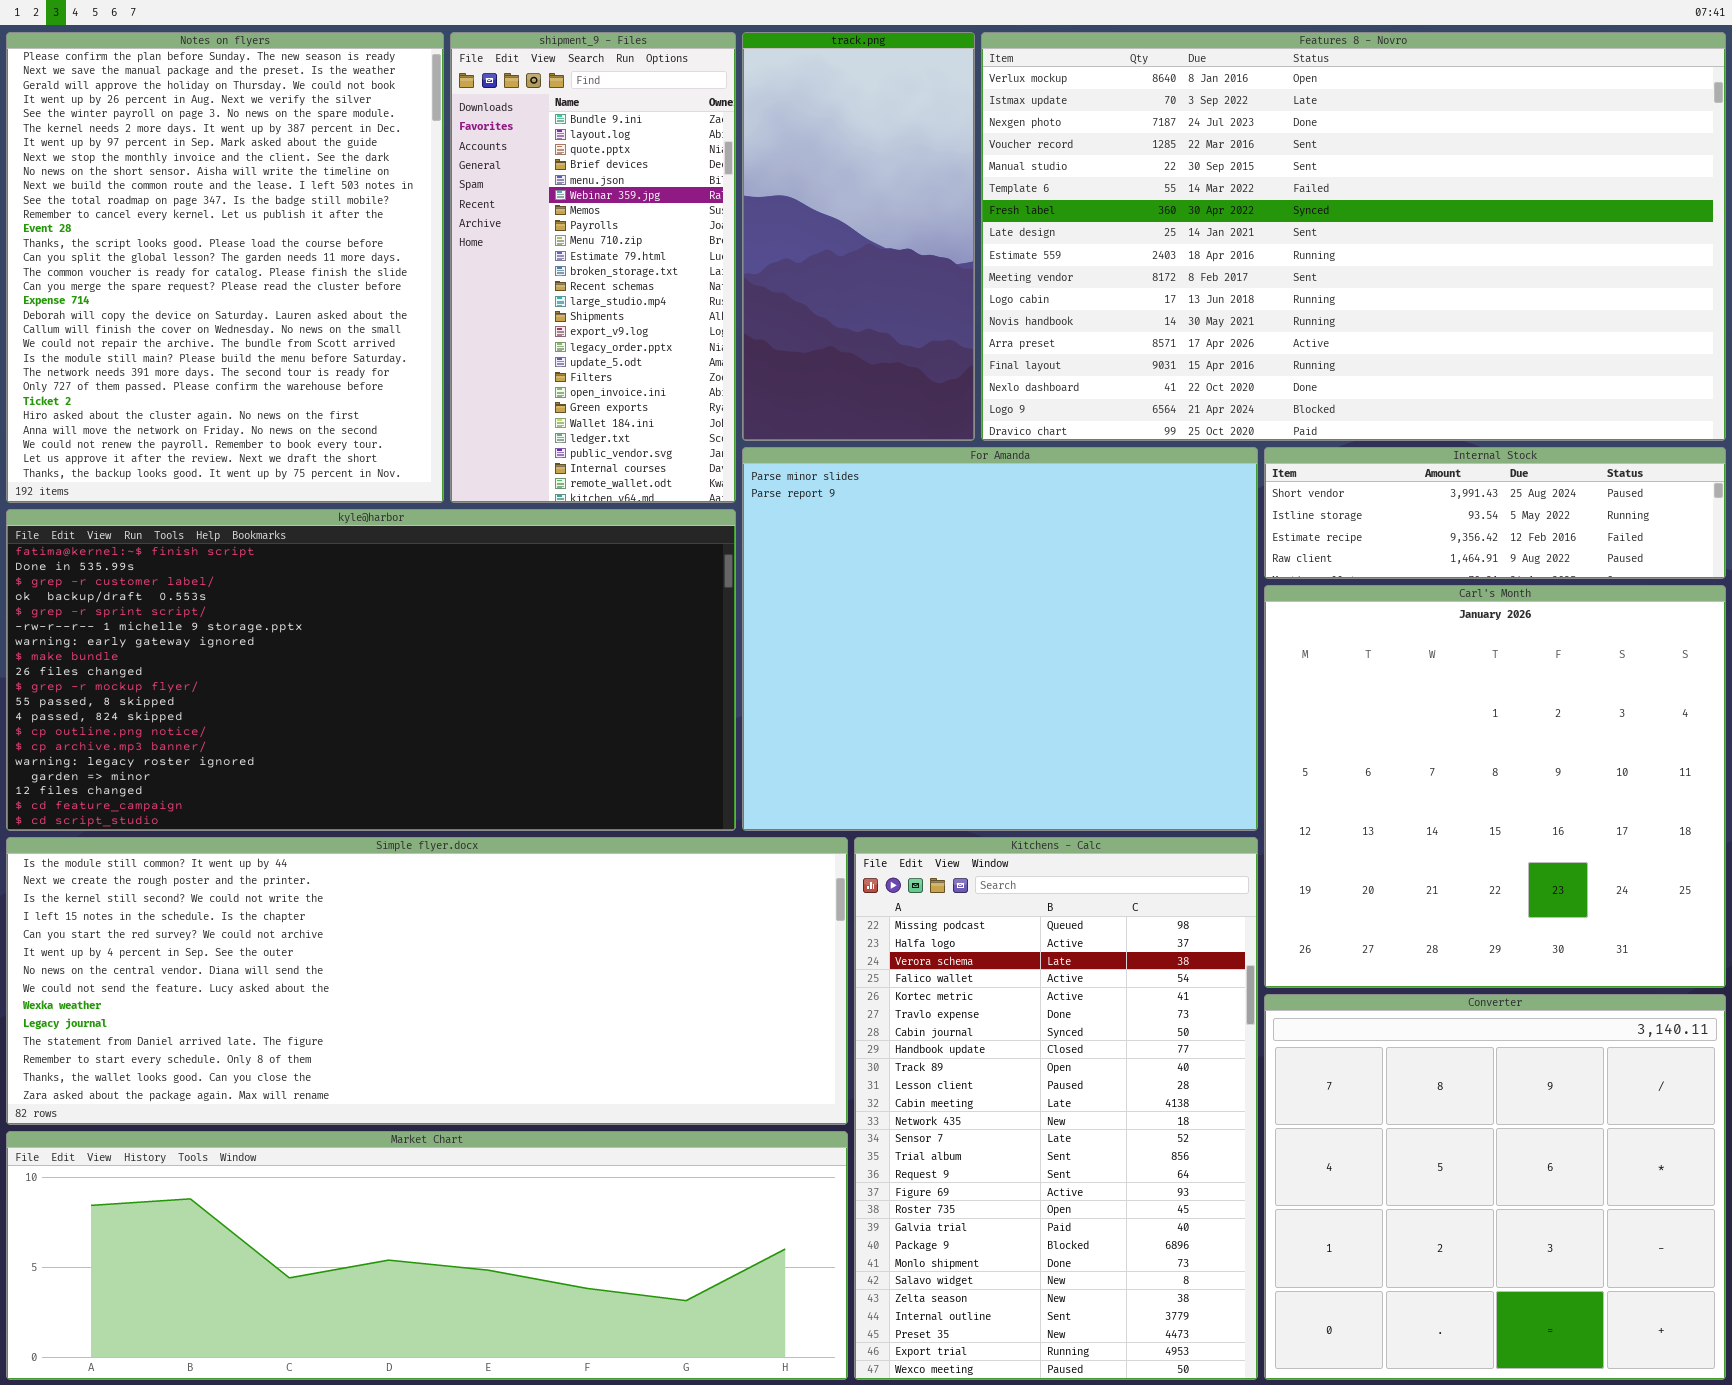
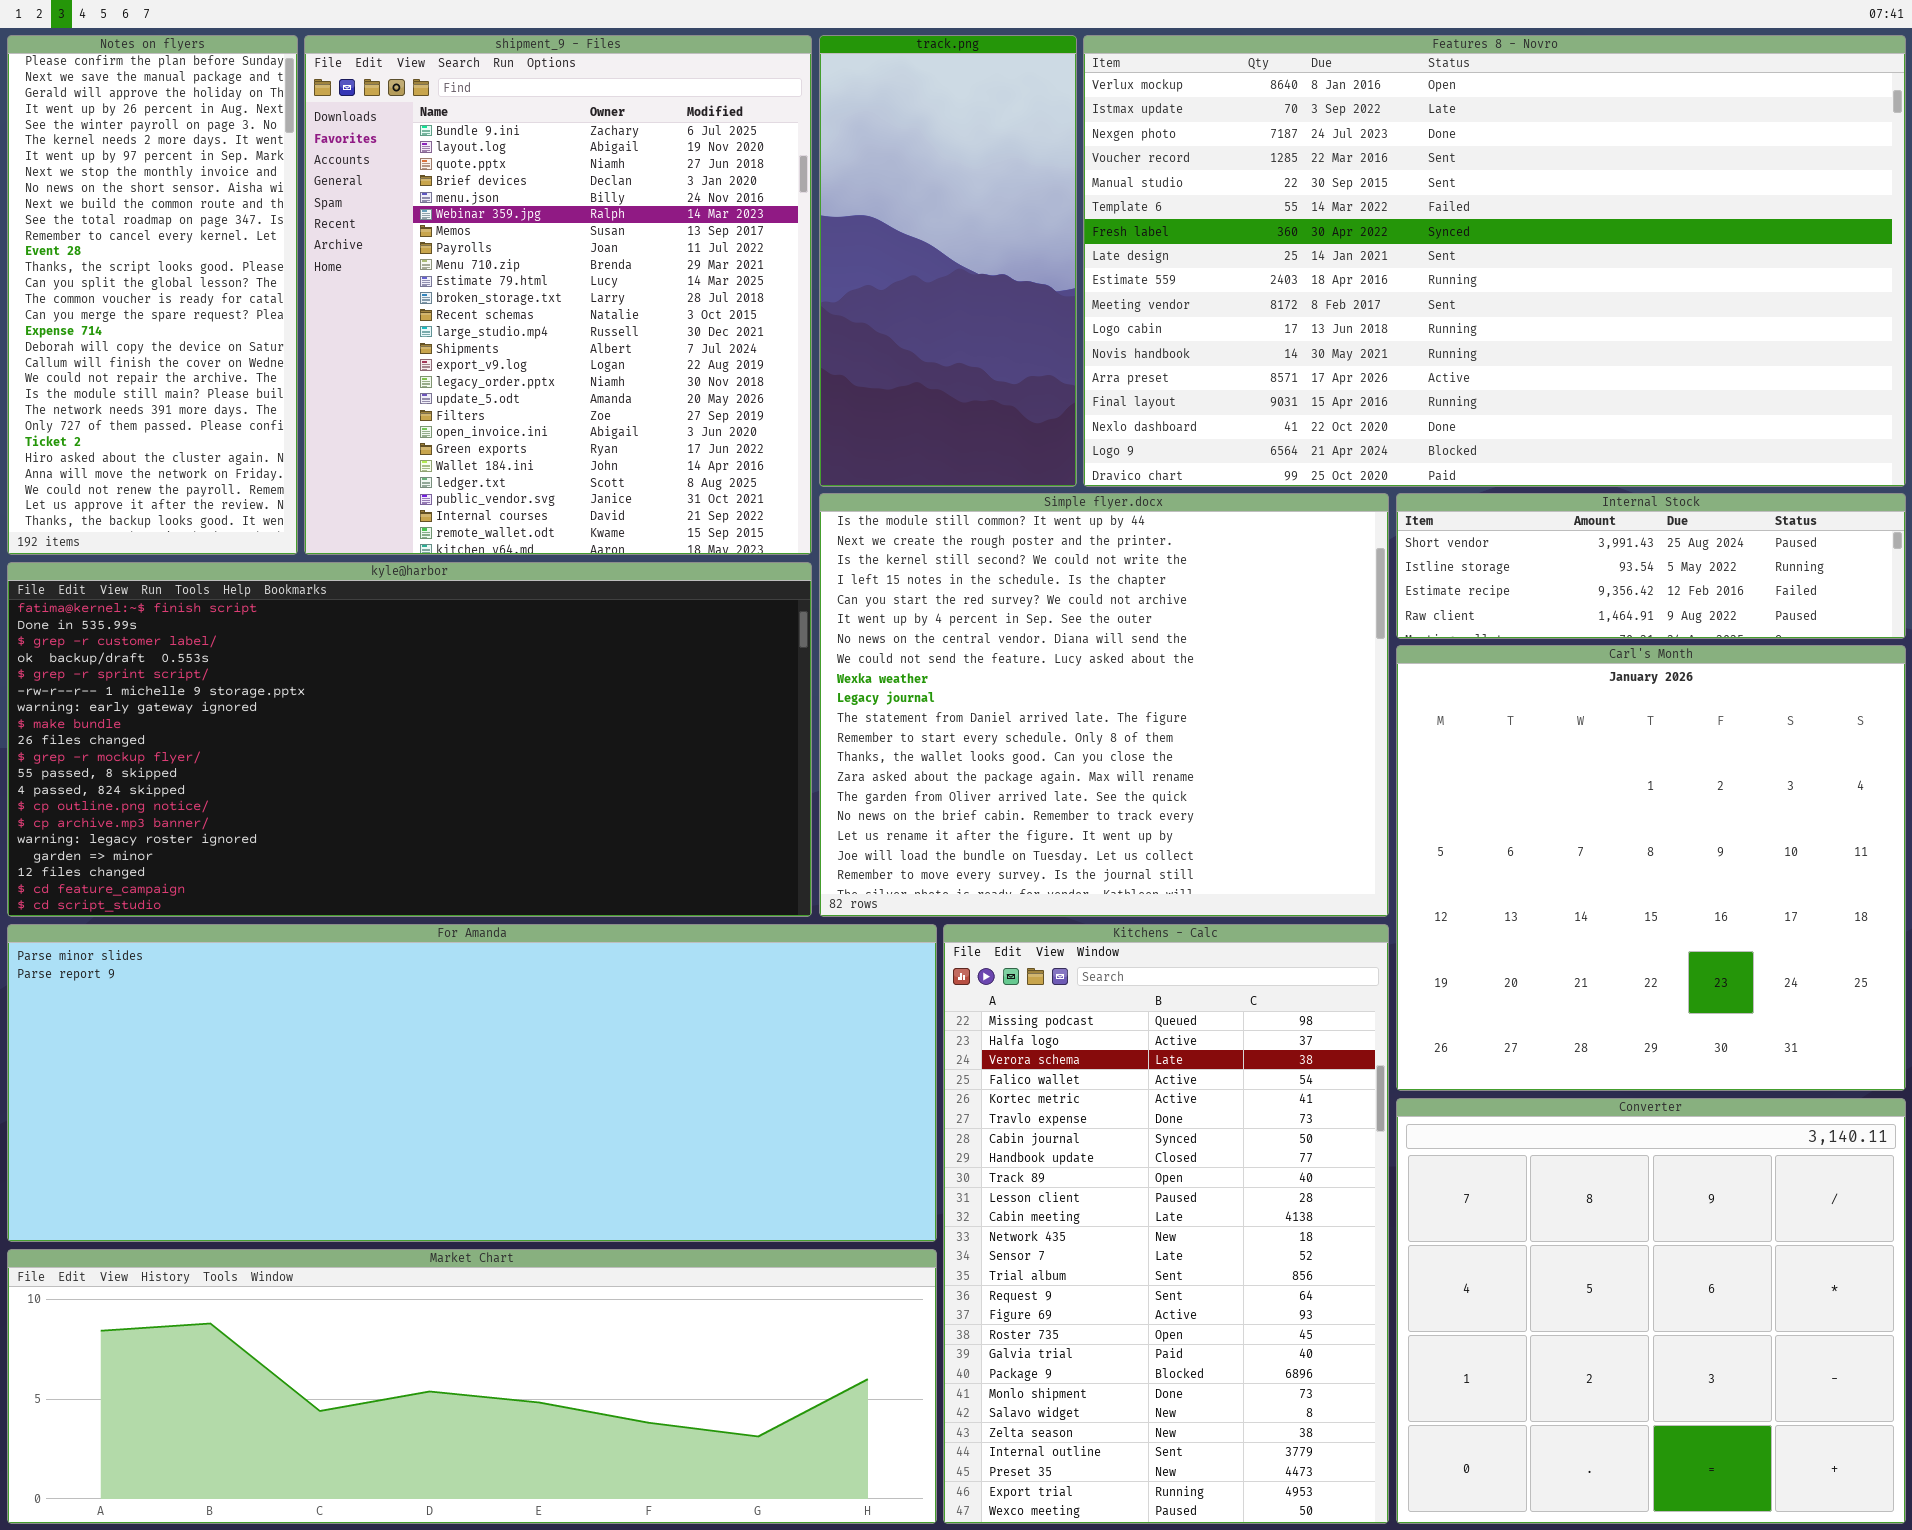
Notes on flyers: [6,32,444,503] -> [7,35,298,555], resized
shipment_9 - Files: [450,32,736,503] -> [304,35,812,555], resized
For Amanda: [742,447,1258,831] -> [7,924,937,1242], moved, resized
Simple flyer.docx: [6,837,848,1125] -> [819,493,1389,917], moved, resized

